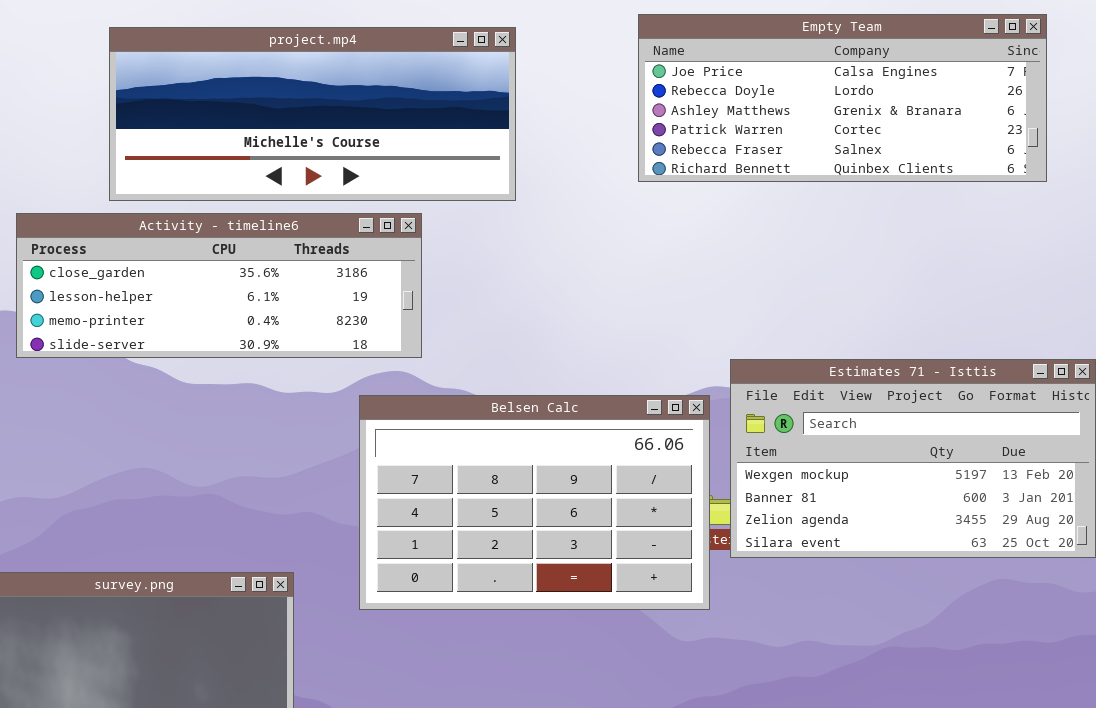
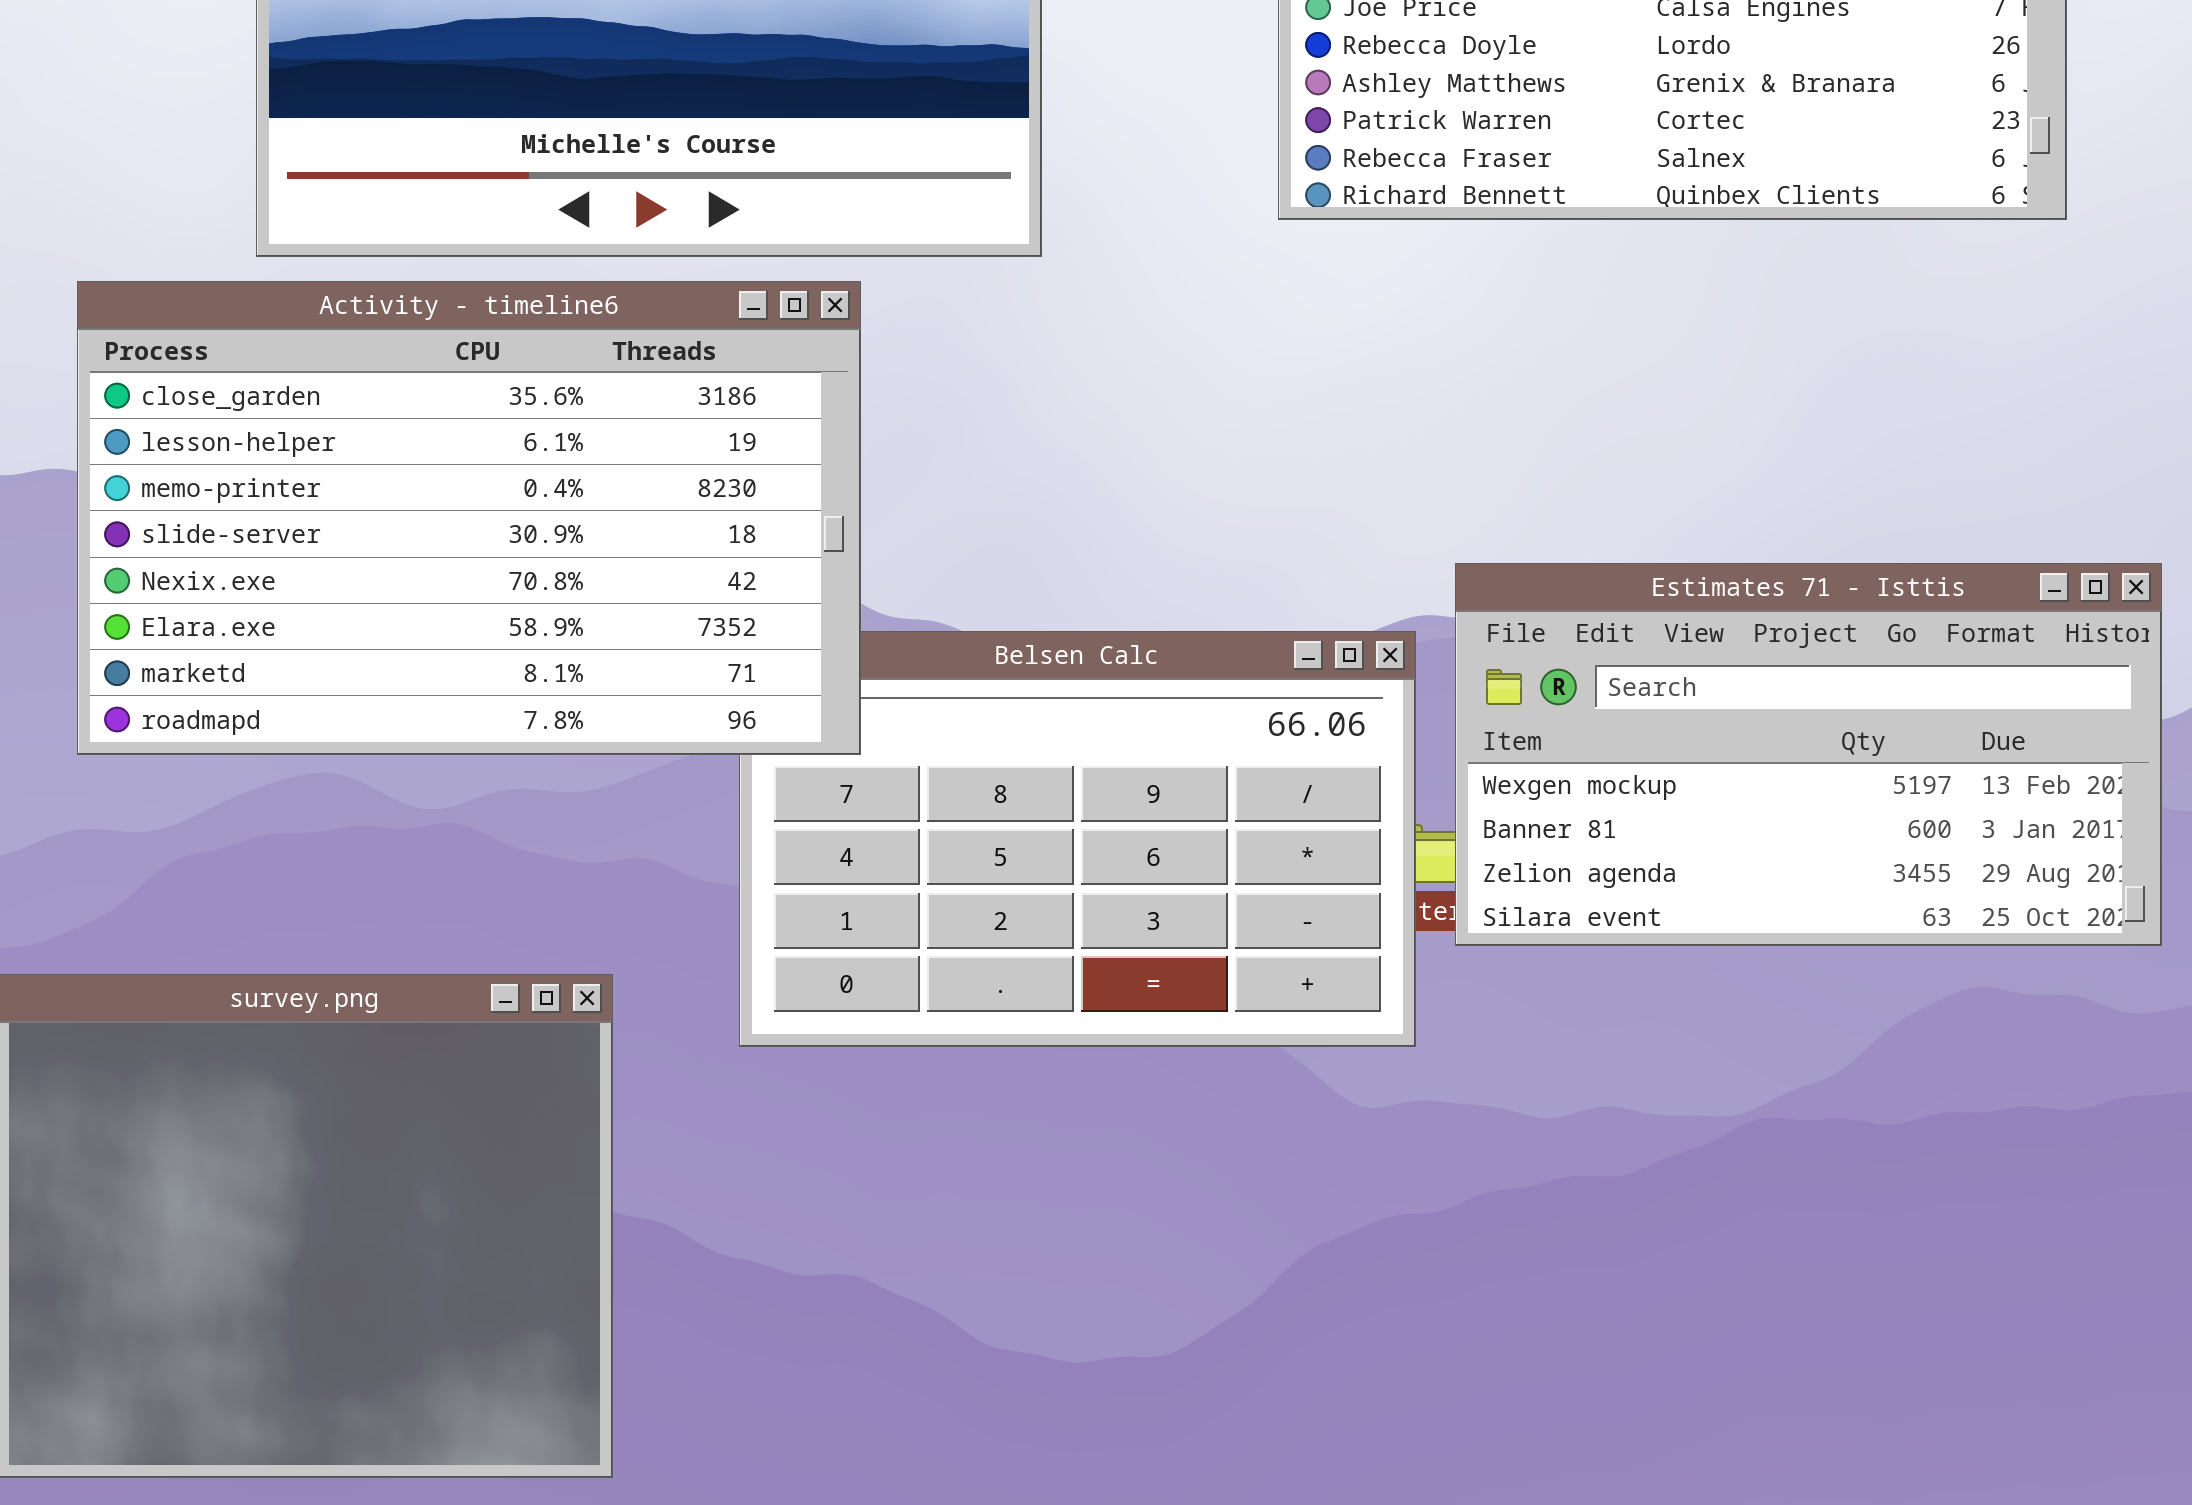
Activity - timeline6: [16,213,422,358] -> [77,281,861,755], resized

